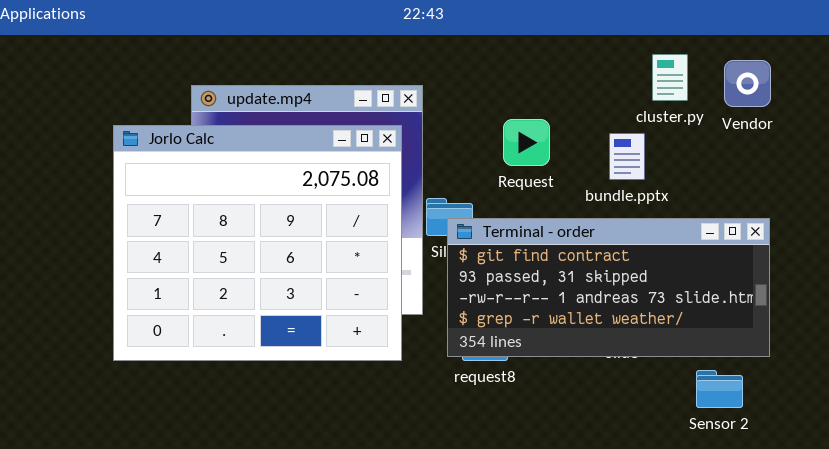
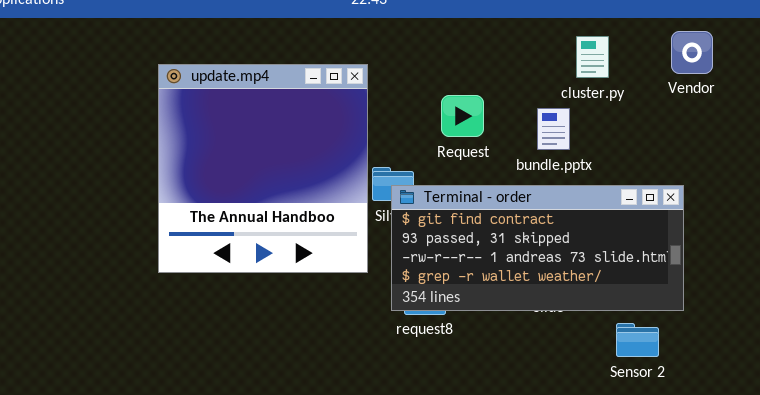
Vendor: [724,60,771,107] -> [671,31,713,74], moved
Jorlo Calc: [113,125,402,361] -> none, closed

